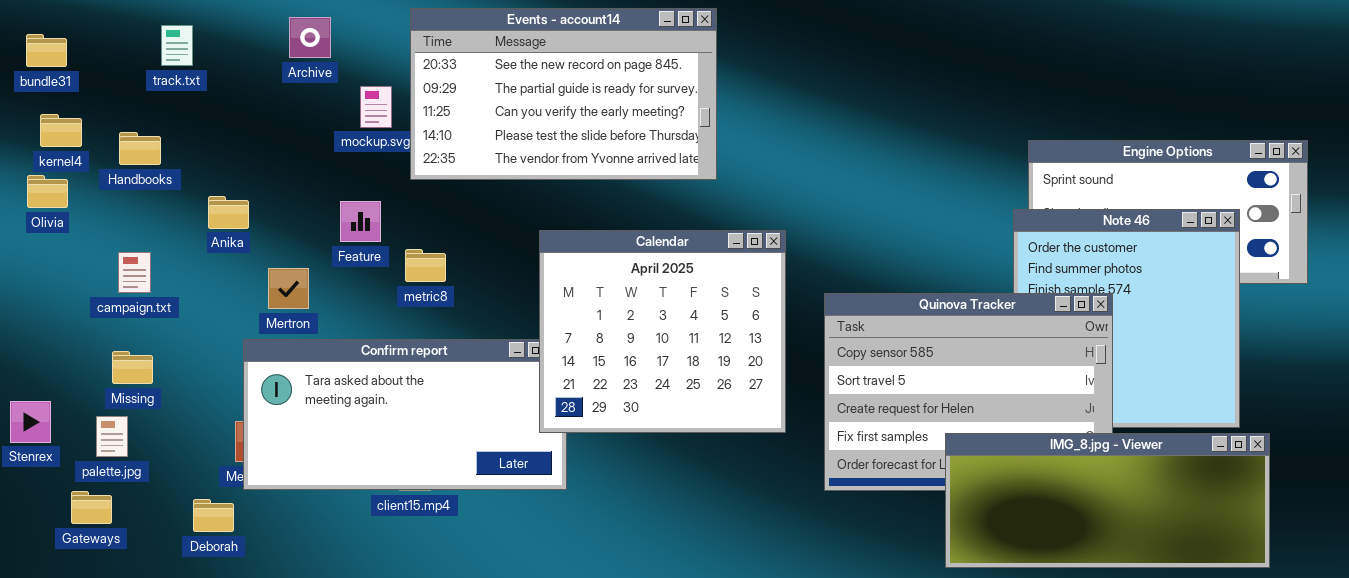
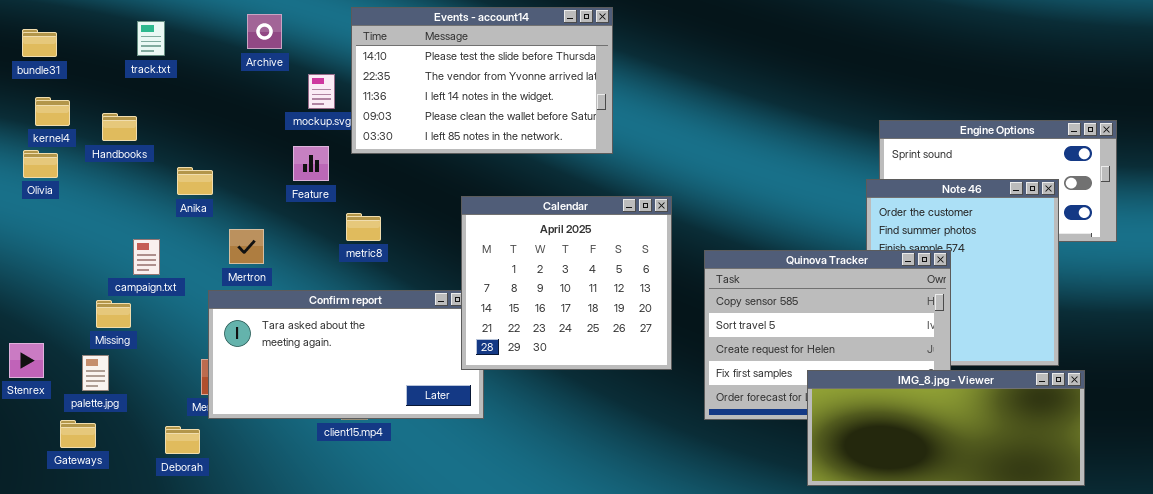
Events - account14: [410,8,717,180] -> [351,7,613,154], scrolled down 3 rows
Feature: [340,201,381,242] -> [293,146,329,181], moved
campaign.txt: [118,252,151,293] -> [133,239,160,275], moved

